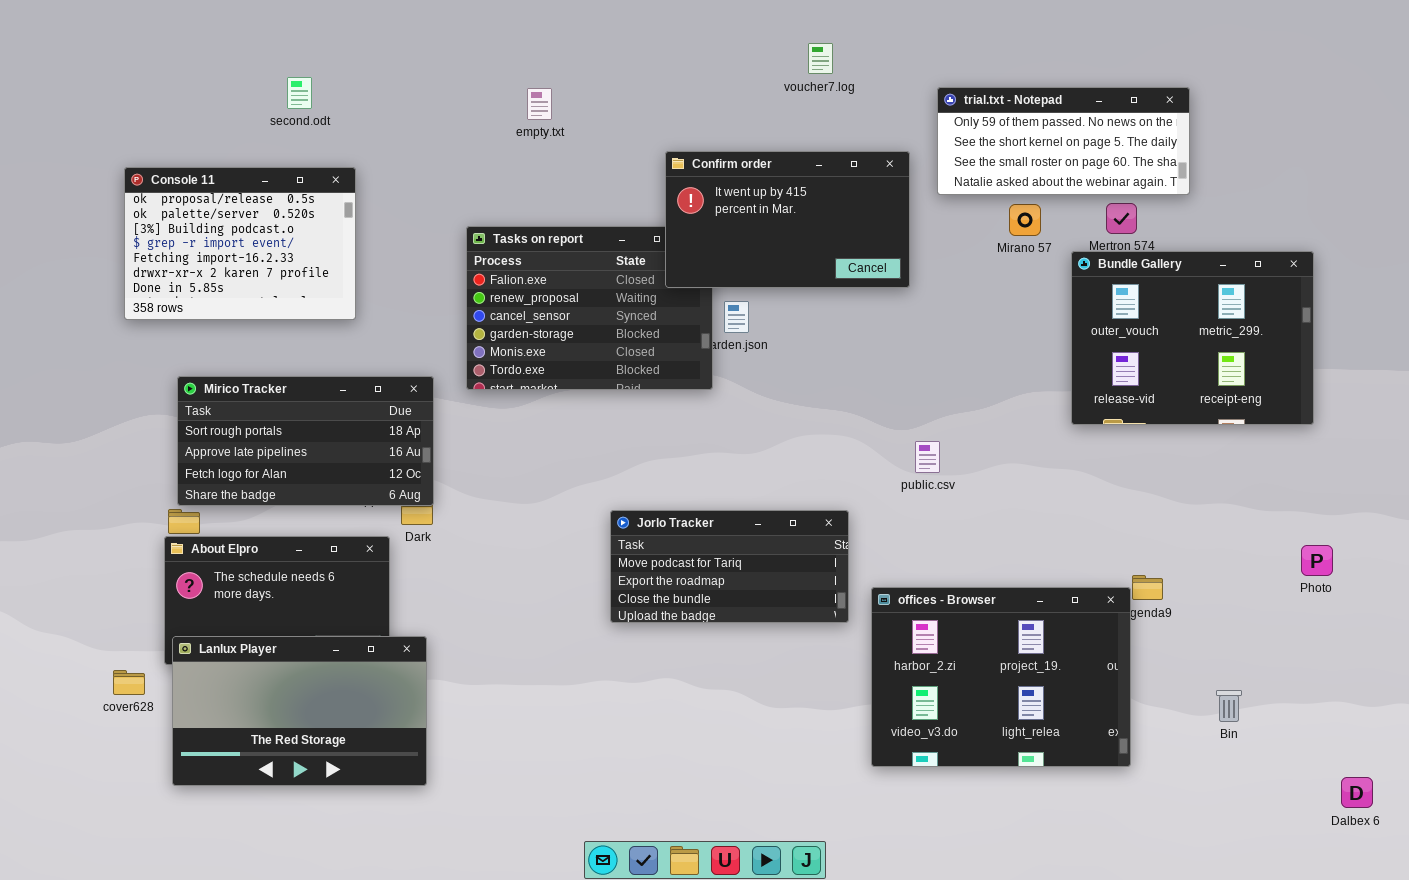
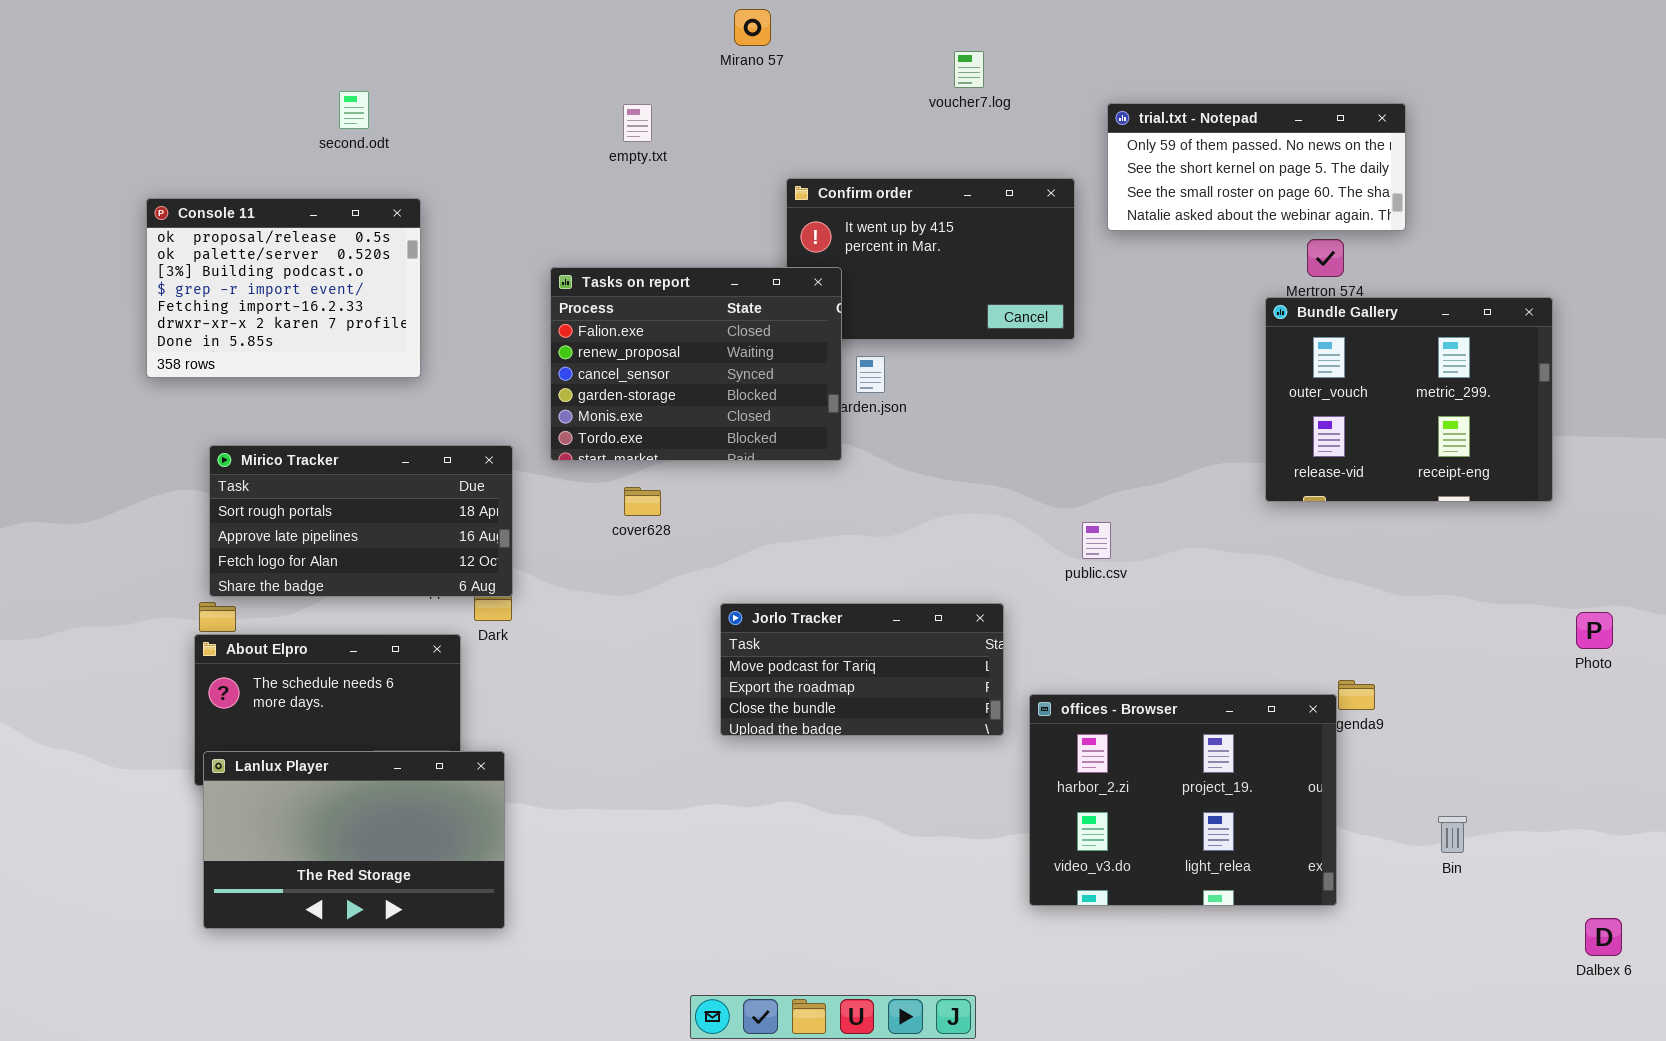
Mirano 57: [1009,204,1041,236] -> [734,9,771,46], moved
Tasks on report: [466,226,713,390] -> [550,267,842,461], raised
Photo: [1301,545,1333,576] -> [1576,612,1613,649], moved
cover628: [113,670,145,695] -> [624,487,661,516], moved

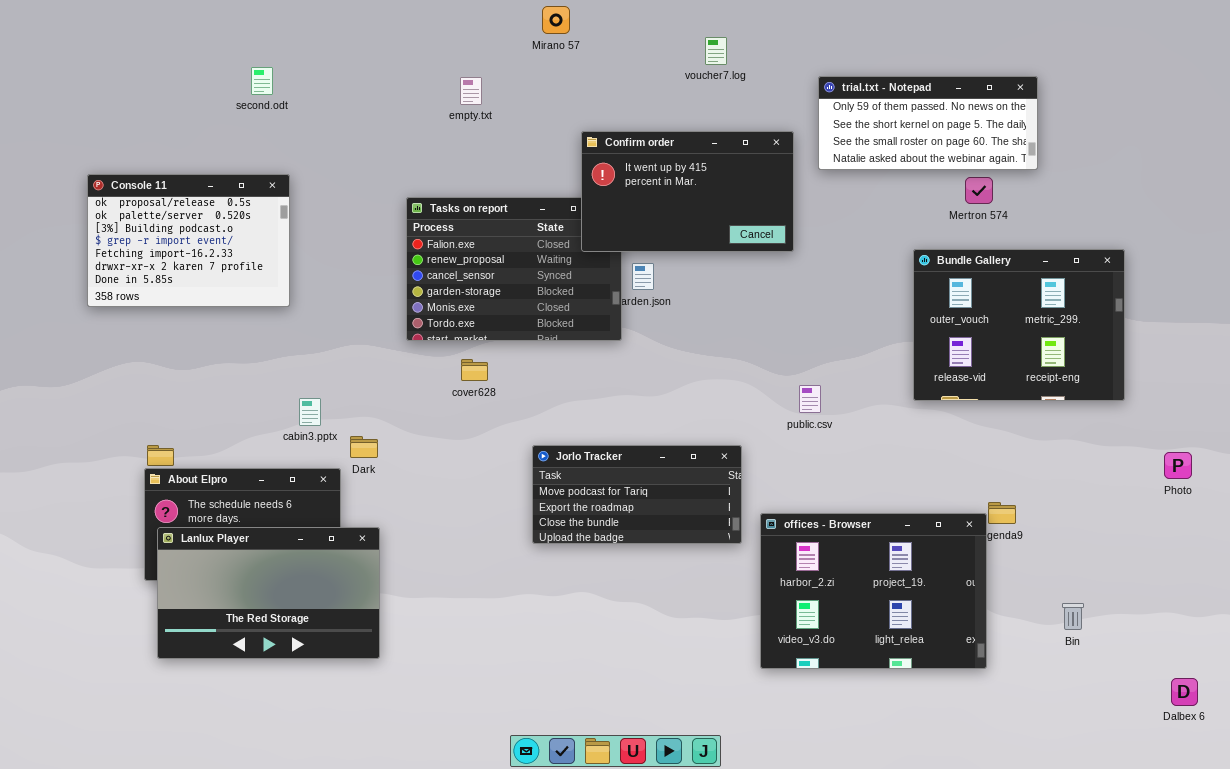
Confirm order: [786,178,1075,340] -> [581,131,794,252], raised
Console 11: [146,198,421,378] -> [87,174,290,307], moved
Bundle Gallery: [1265,297,1553,502] -> [913,249,1125,401], moved
Mirico Tracker: [209,445,513,597] -> none, closed
Lanlux Player: [203,751,505,929] -> [157,527,380,659], moved

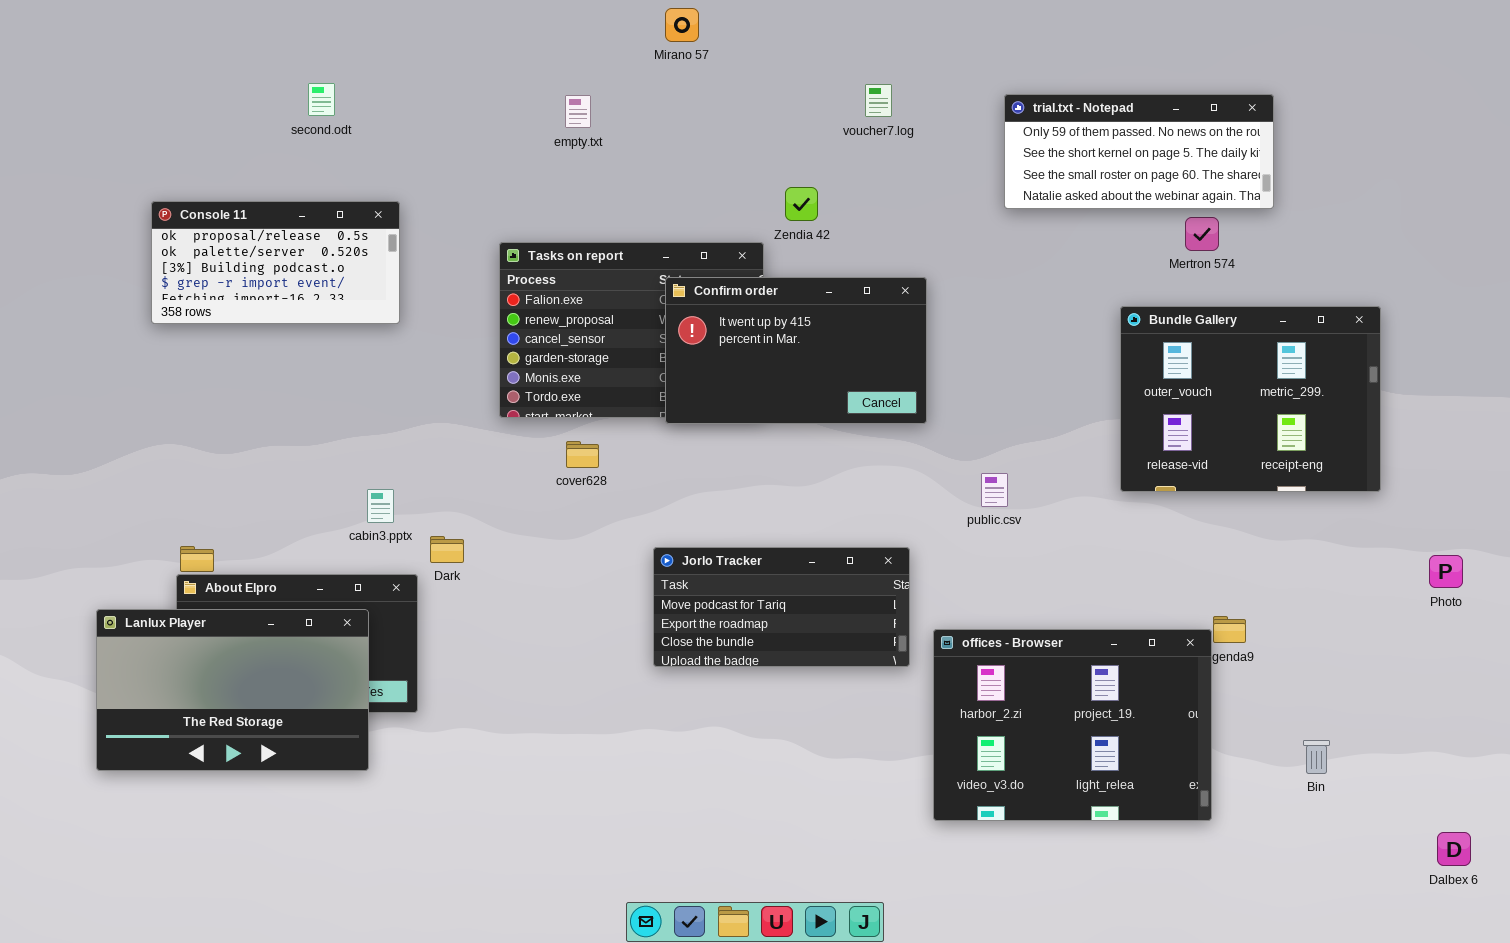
voucher7.log: [705,37,727,65] -> [865,84,892,117], moved
Confirm order: [581,131,794,252] -> [665,277,927,424], moved
Console 11: [87,174,290,307] -> [151,201,400,324], moved, resized
Lanlux Player: [157,527,380,659] -> [96,609,369,771], moved

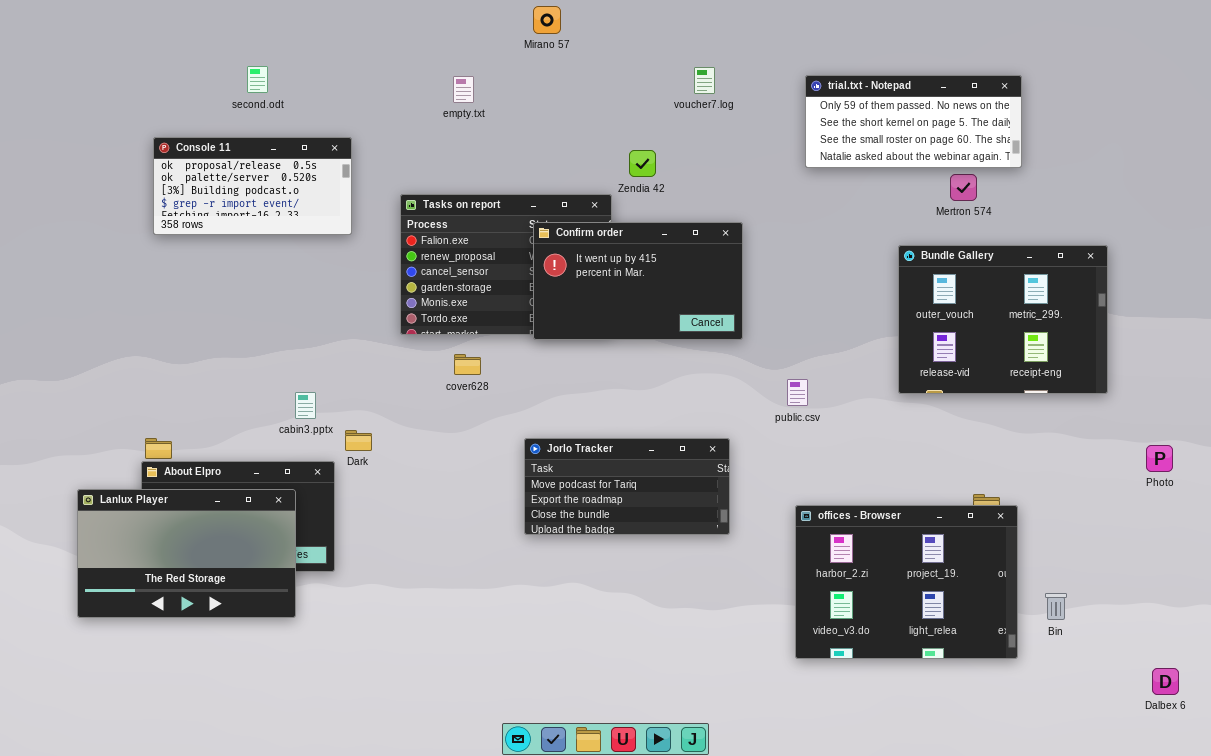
Console 11: [151,201,400,324] -> [153,137,352,235], moved
offices - Browser: [933,629,1212,821] -> [795,505,1018,659], moved

